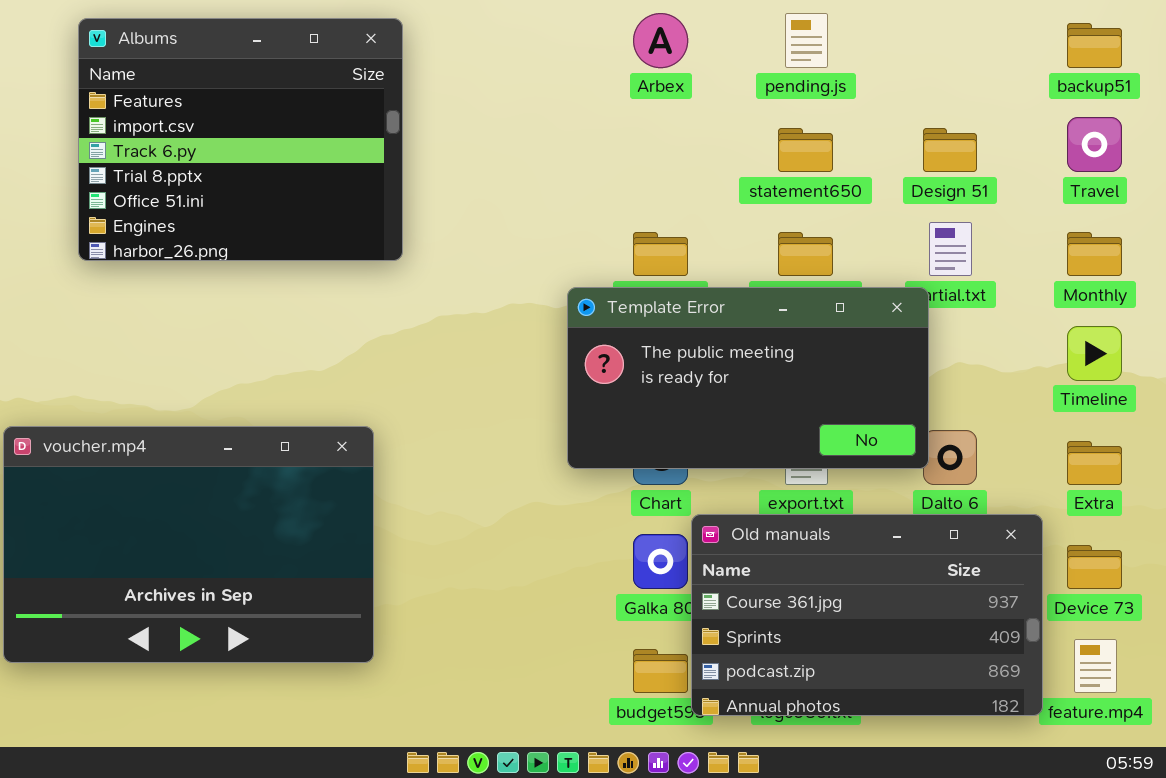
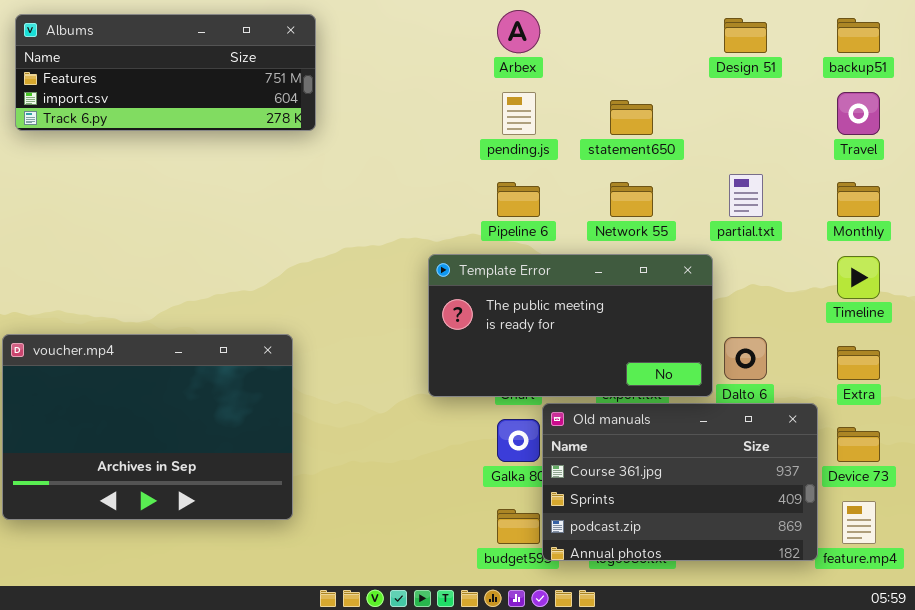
pending.js: [785,13,828,68] -> [502,92,536,135], moved
Albums: [78,18,403,261] -> [15,14,316,131], resized
Design 51: [923,128,977,172] -> [724,18,767,53], moved
Template Error: [567,287,929,469] -> [428,254,713,397], moved

